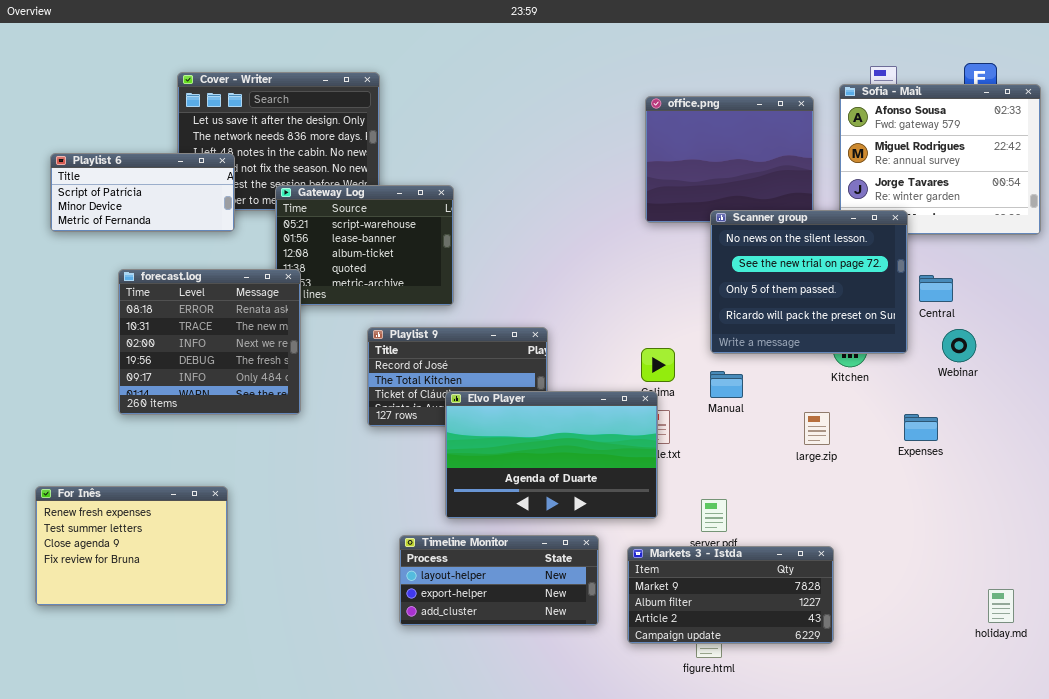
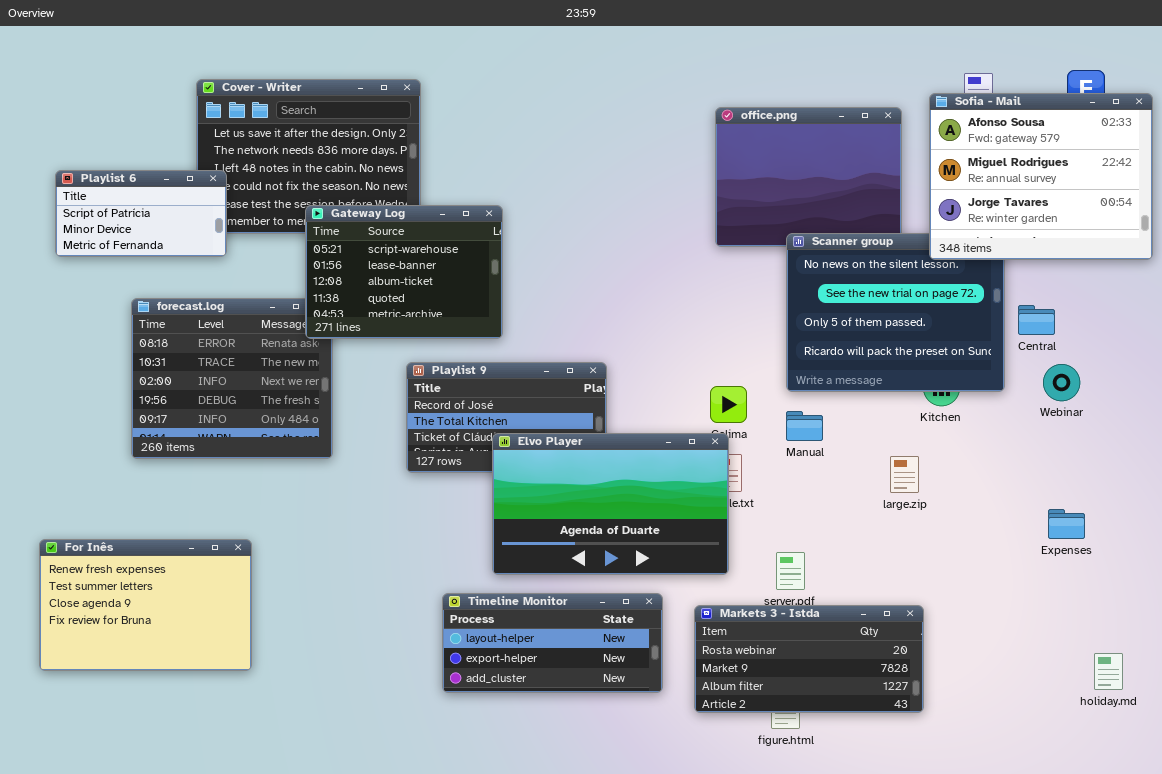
Sofia - Mail: [839,84,1041,235] -> [929,93,1153,260], raised
Playlist 6: [50,153,235,232] -> [55,170,227,257], resized
Gateway Log: [275,185,454,306] -> [305,205,503,339], raised
Expenses: [904,414,938,441] -> [1048,509,1085,539], moved
Markets 3 - Istda: [627,546,834,644] -> [694,605,924,713], scrolled up 1 row

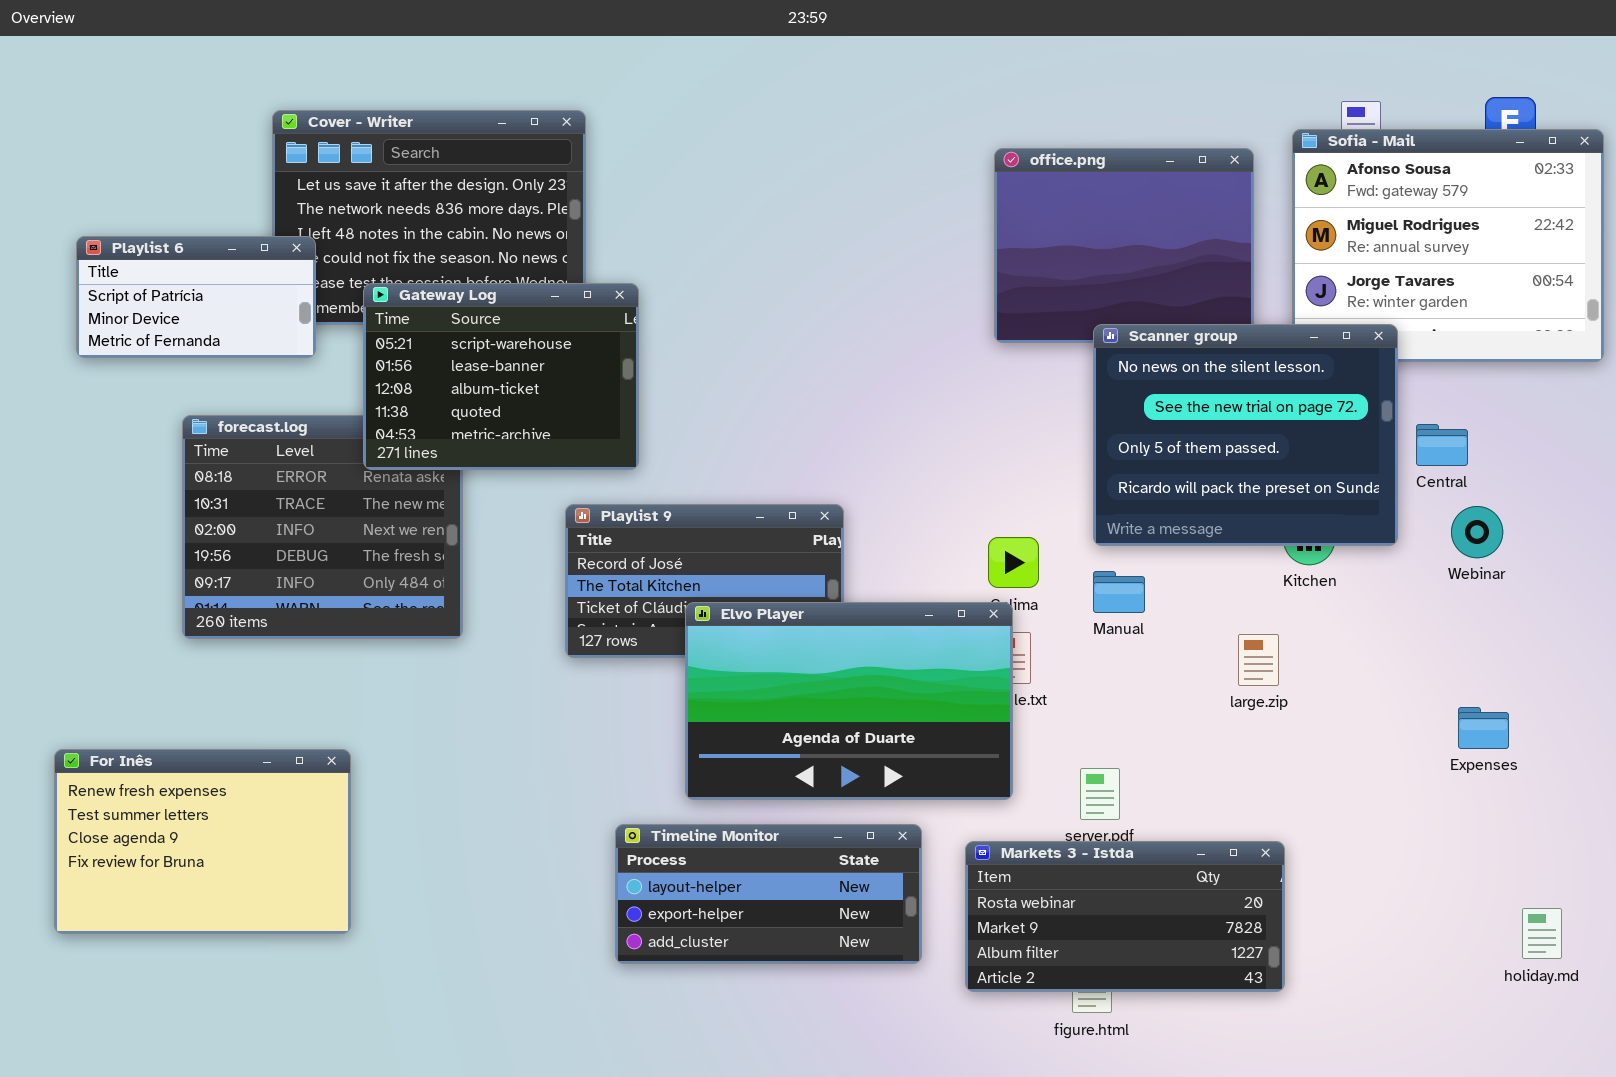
Gateway Log: [305,205,503,339] -> [363,283,639,470], moved
Scanner group: [786,233,1005,392] -> [1093,324,1398,546], raised

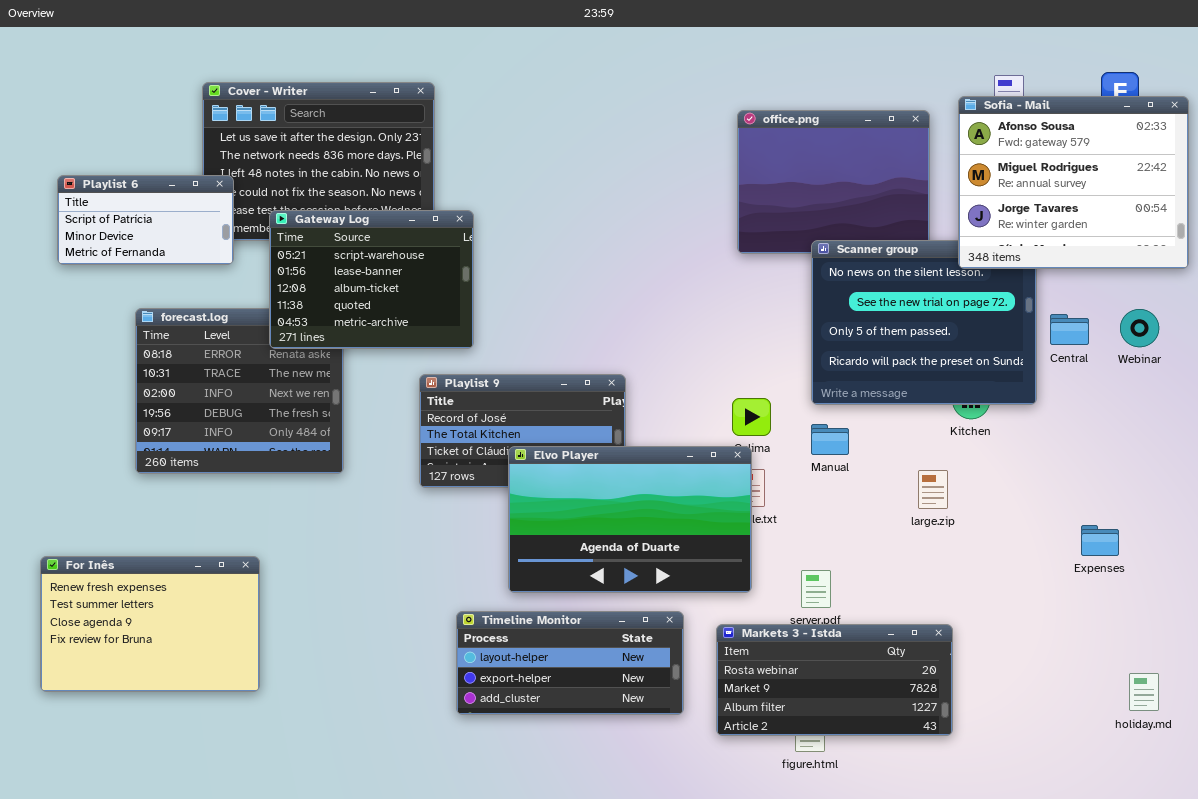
Sofia - Mail: [1292,129,1604,362] -> [958,96,1189,269], raised
Webinar: [1451,506,1503,558] -> [1120,309,1159,347], moved

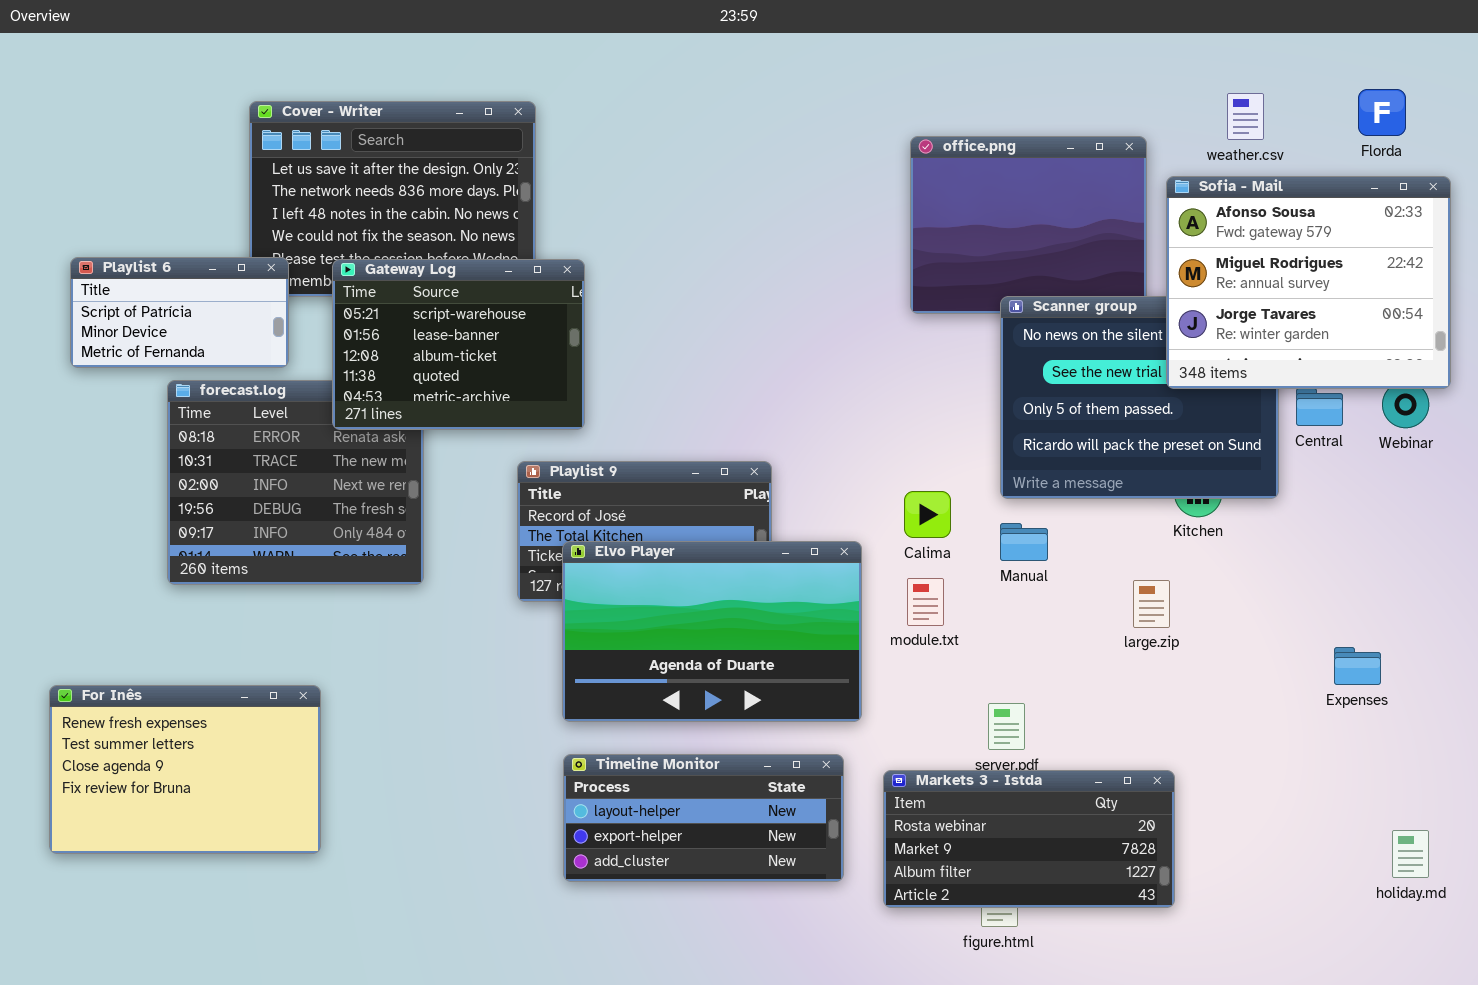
Sofia - Mail: [958,96,1189,269] -> [1166,176,1451,389], moved
Playlist 6: [57,175,234,265] -> [70,257,289,368], moved
Elvo Player: [508,446,752,593] -> [562,541,862,722], moved

